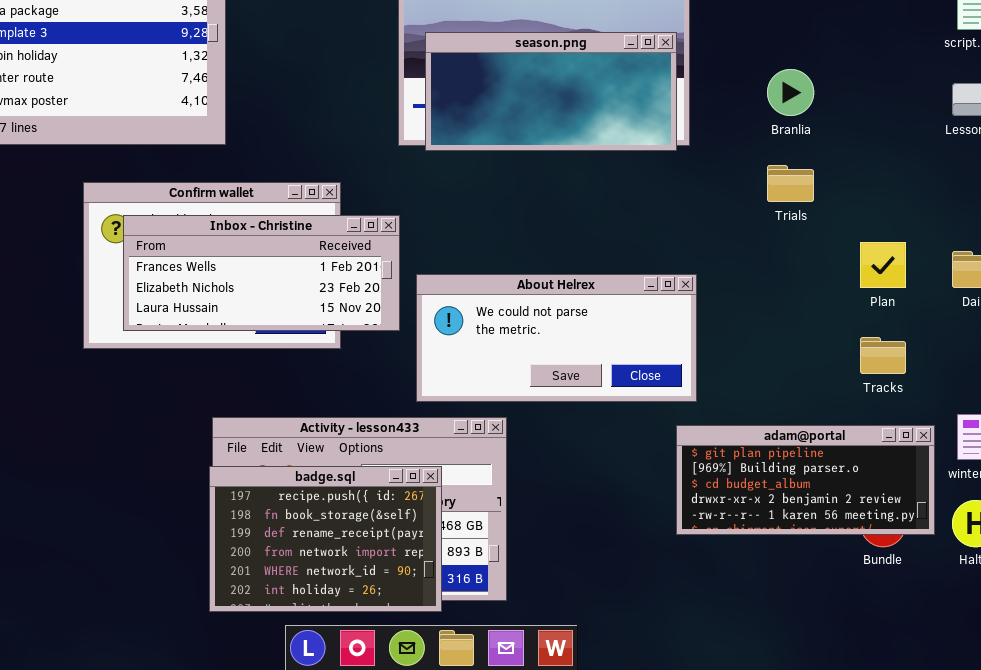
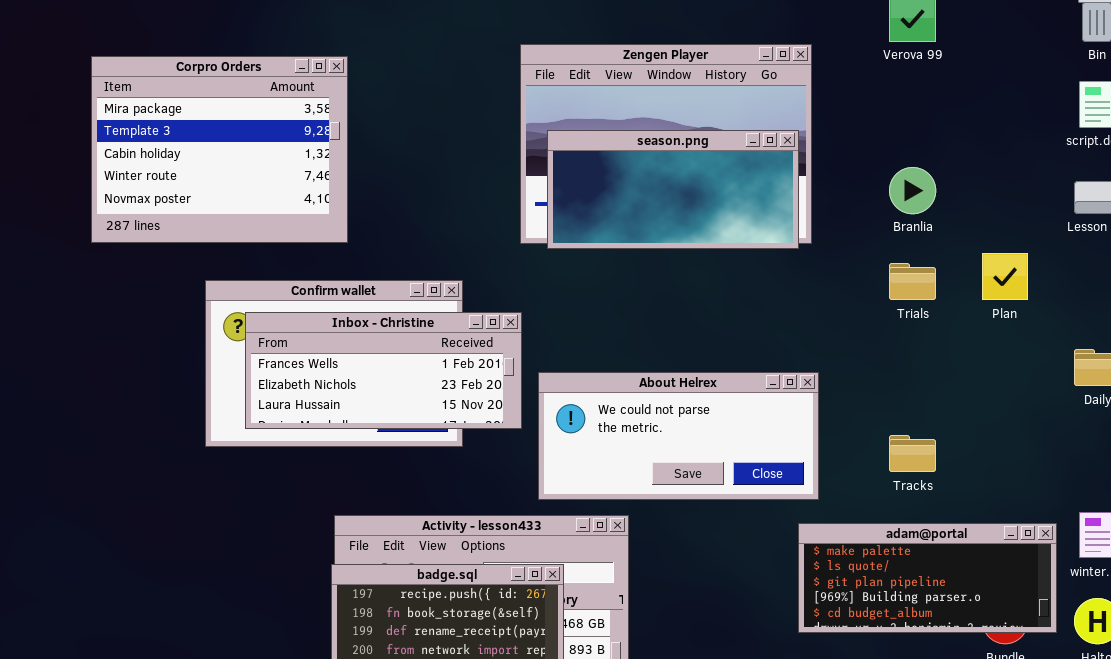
Plan: [860,242,906,288] -> [982,253,1028,300], moved
Tracks: [860,337,906,374] -> [889,435,936,472], moved
adam@portal: [676,425,935,535] -> [798,523,1057,633], scrolled up 2 rows

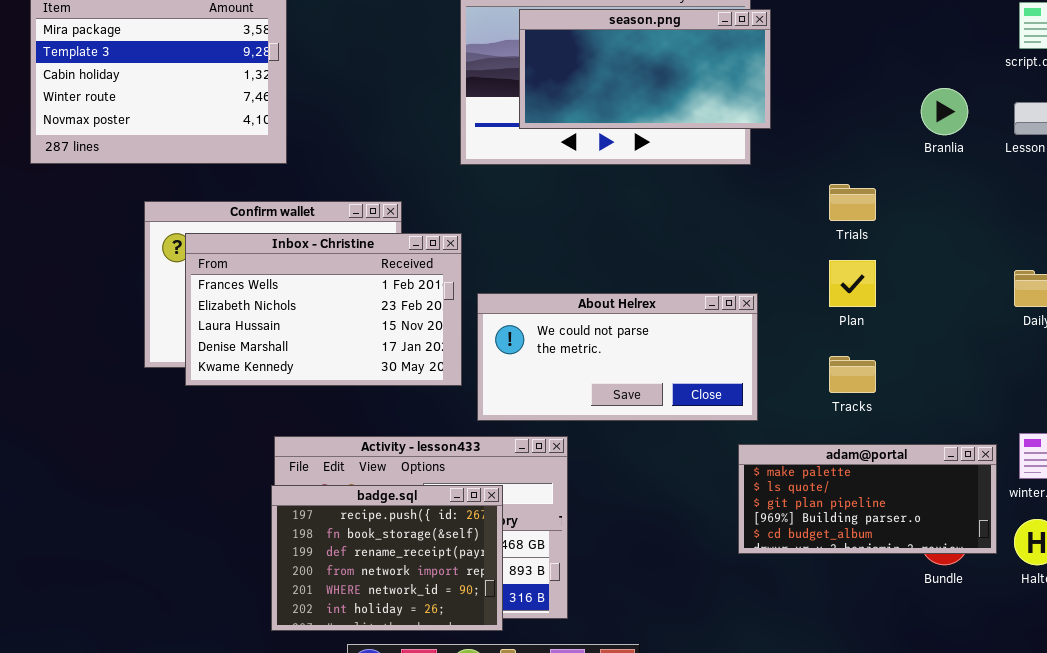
season.png: [547,130,799,249] -> [519,9,771,129], moved
Branlia: [889,167,936,214] -> [921,88,968,135], moved
Plan: [982,253,1028,300] -> [829,260,876,307], moved
Inbox - Christine: [245,312,522,429] -> [185,233,462,386], resized

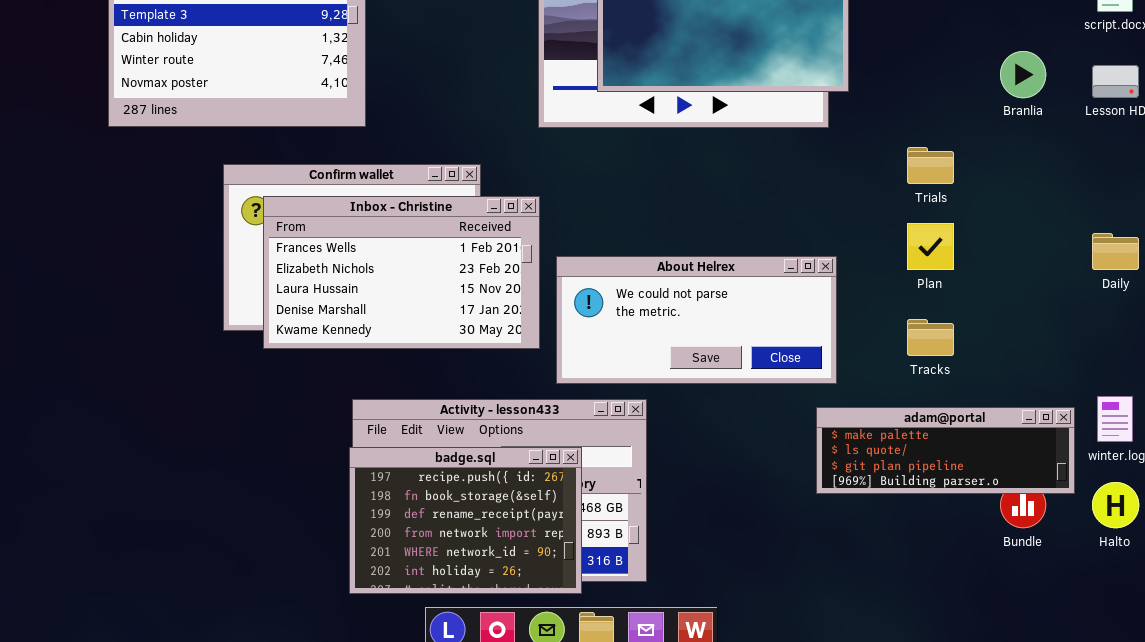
adam@portal: [738,444,997,554] -> [816,407,1075,494], resized

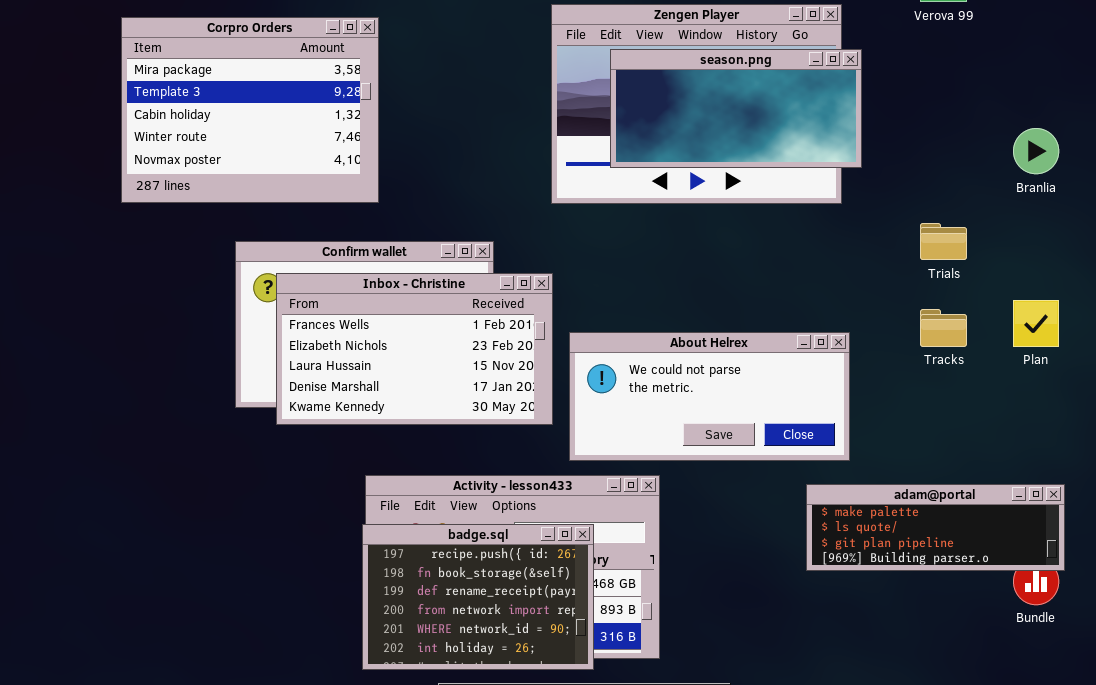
Plan: [907,223,954,270] -> [1013,300,1059,347], moved
Tracks: [907,319,954,356] -> [920,309,967,347], moved
adam@portal: [816,407,1075,494] -> [806,484,1065,571], moved

